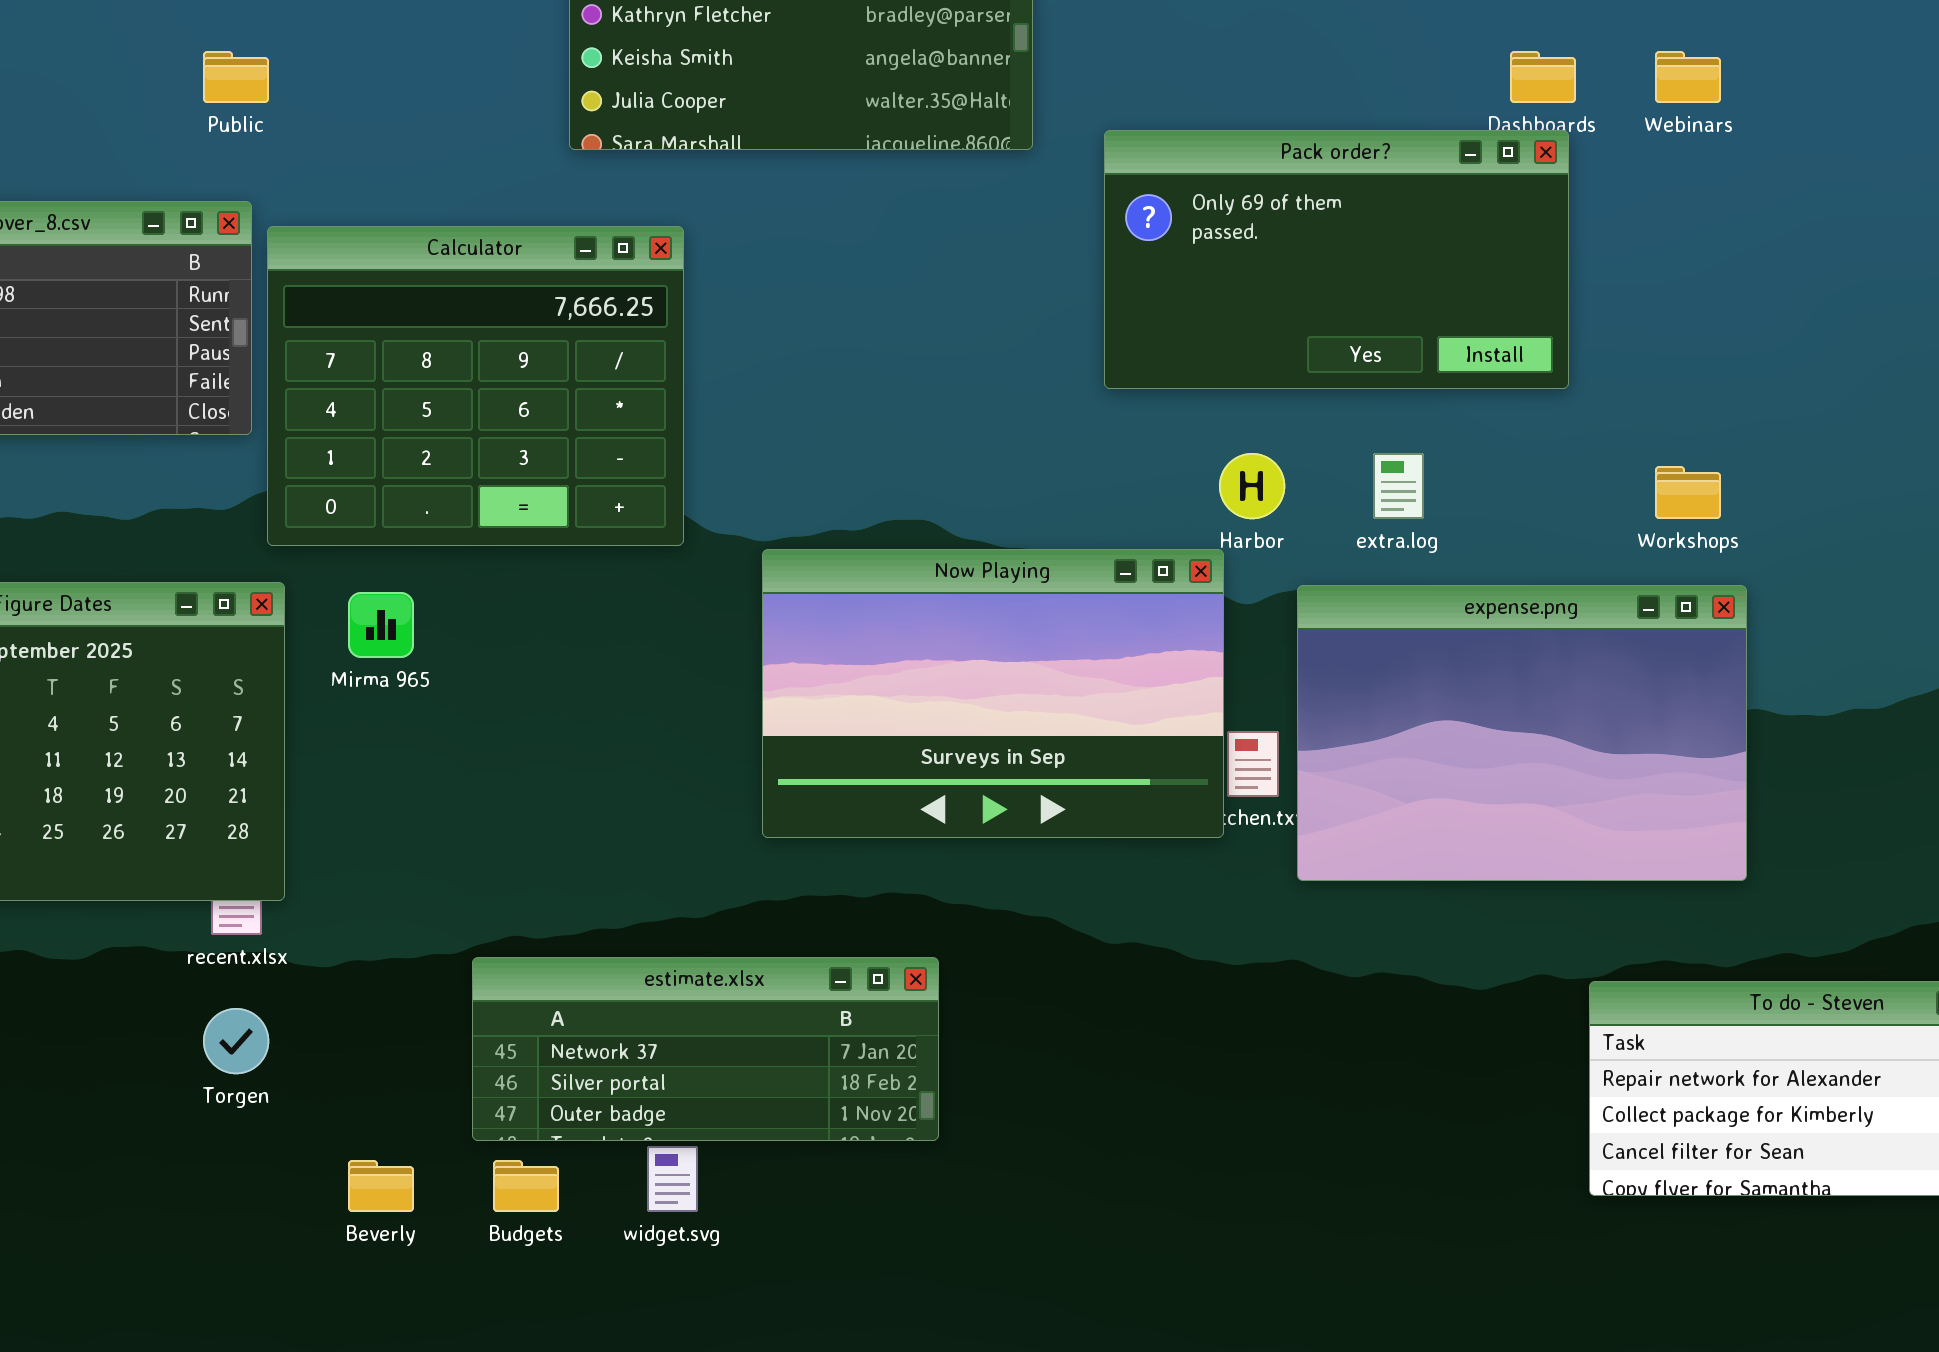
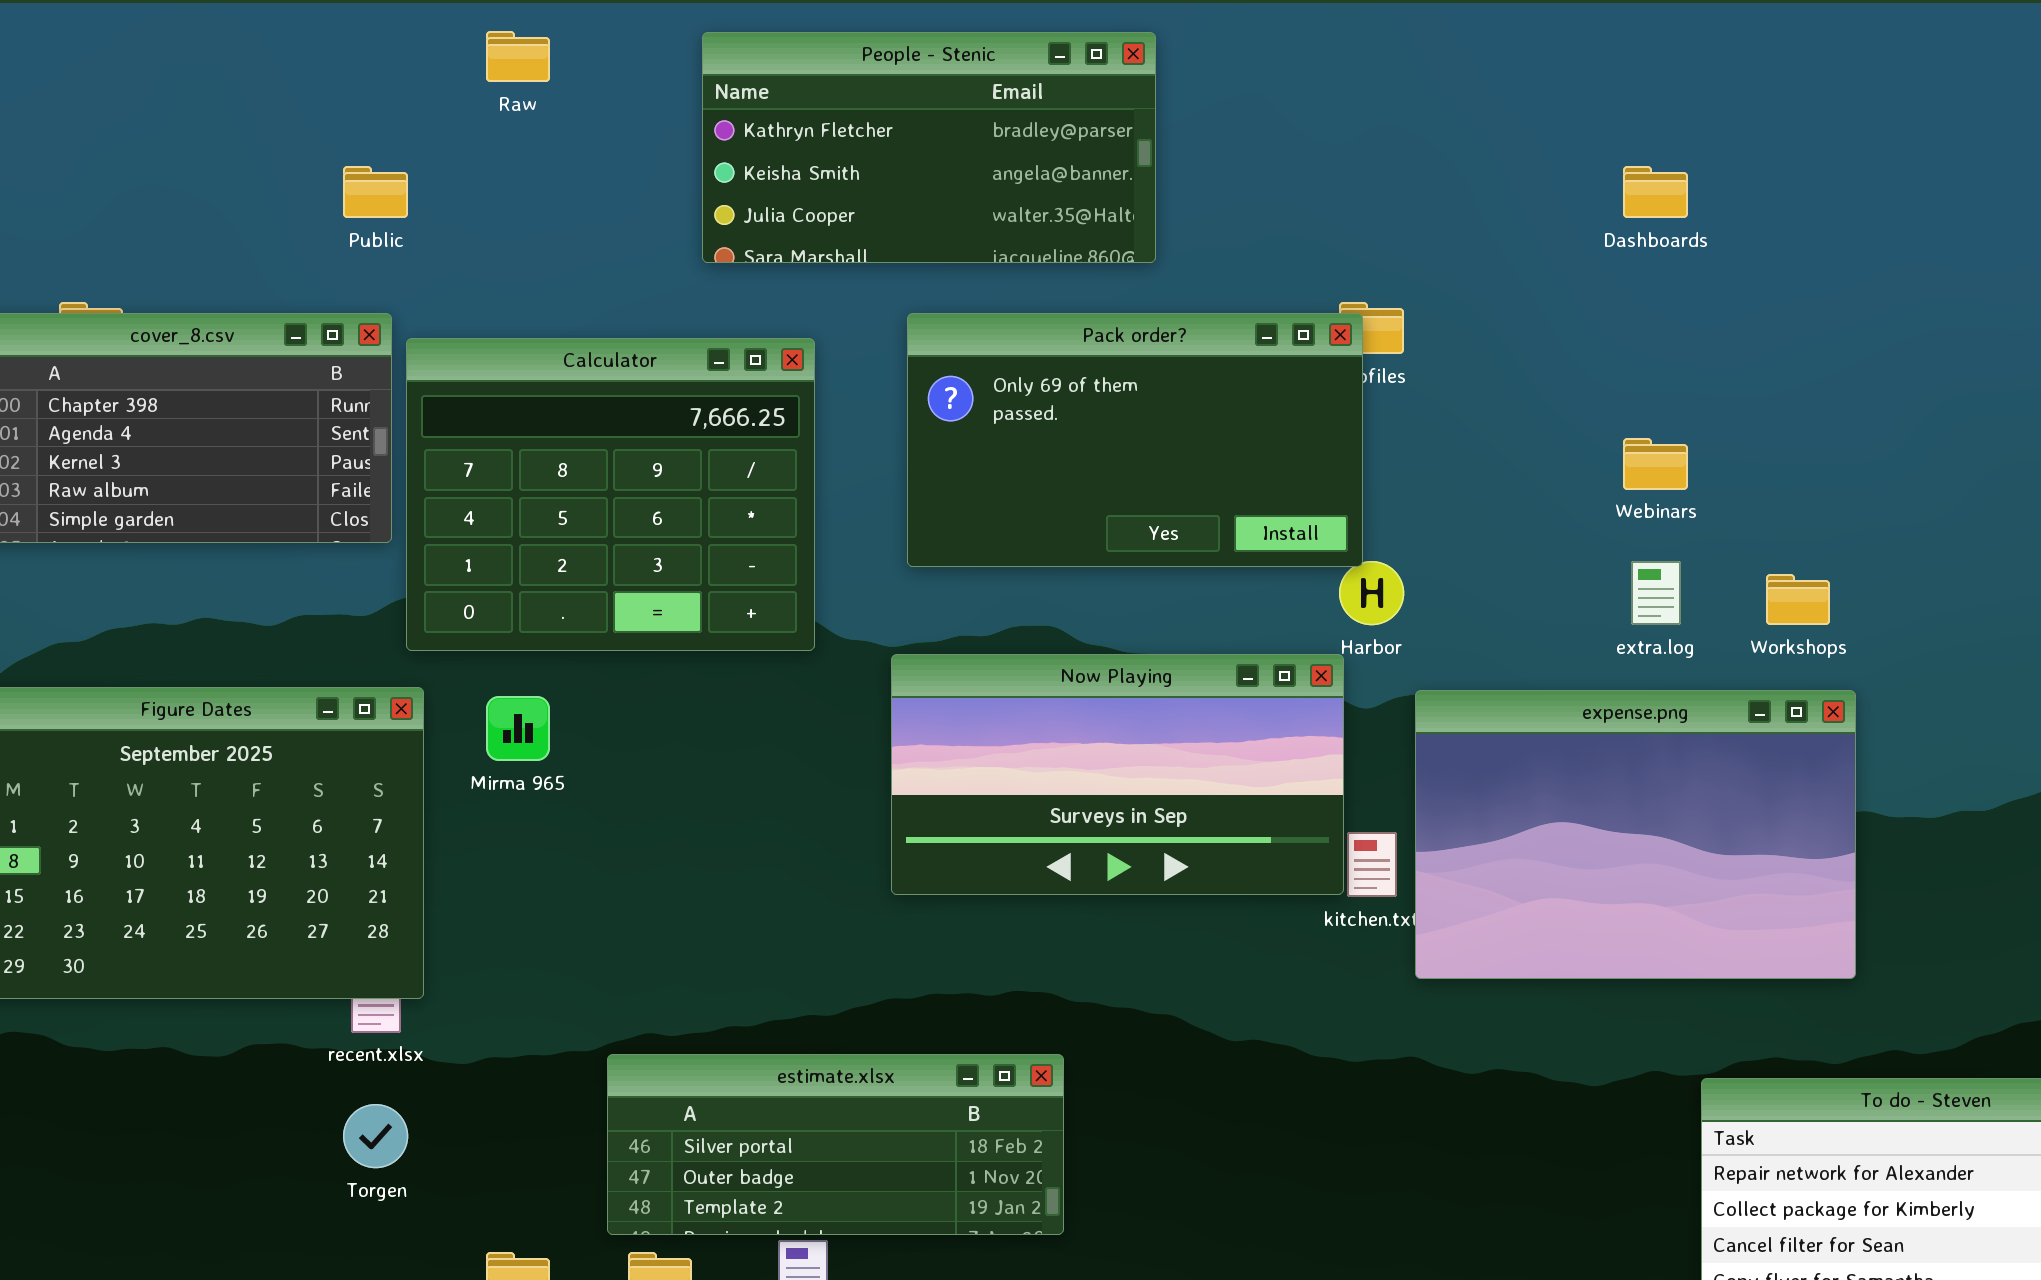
Webinars: [1655,51,1721,103] -> [1623,438,1688,490], moved
Pack order?: [1104,130,1569,389] -> [907,313,1363,567], moved
extra.log: [1373,453,1424,519] -> [1631,561,1681,625], moved
Now Playing: [762,549,1224,838] -> [891,654,1344,895], resized
estimate.xlsx: [472,957,939,1141] -> [607,1054,1064,1235], scrolled down 1 row

